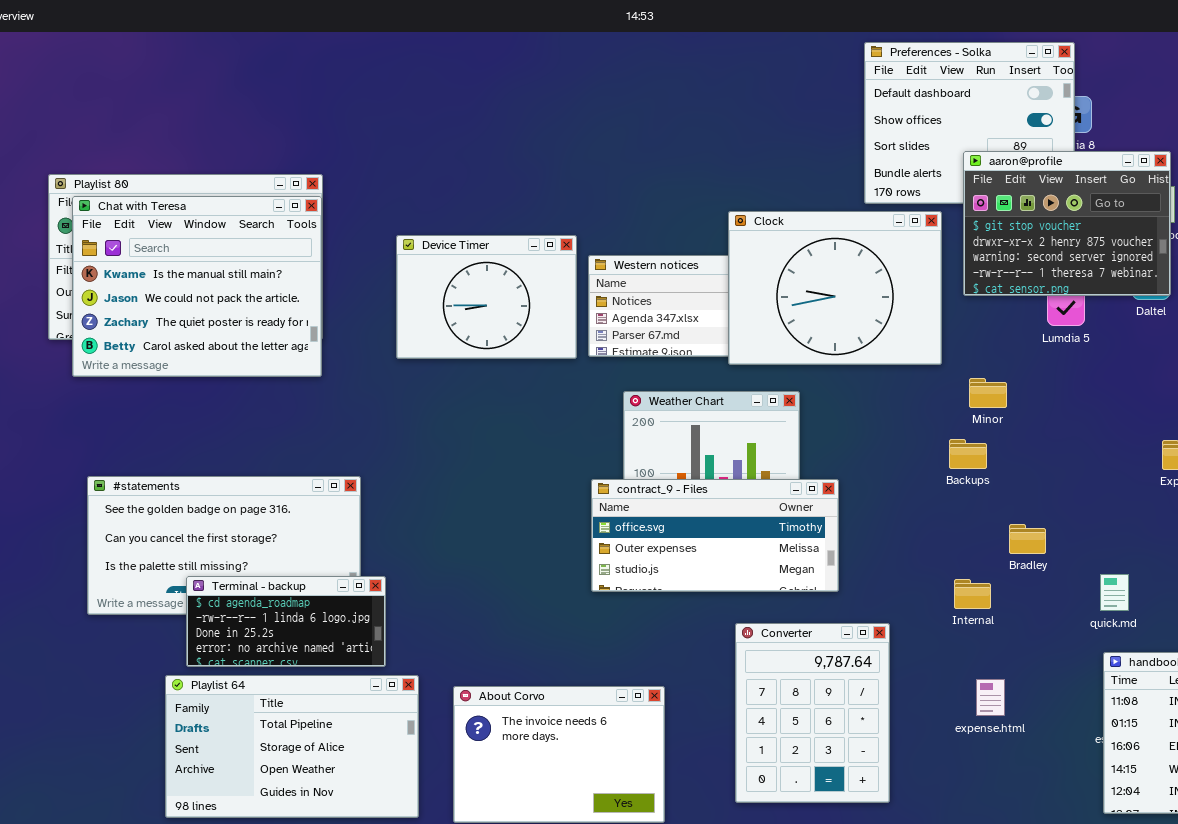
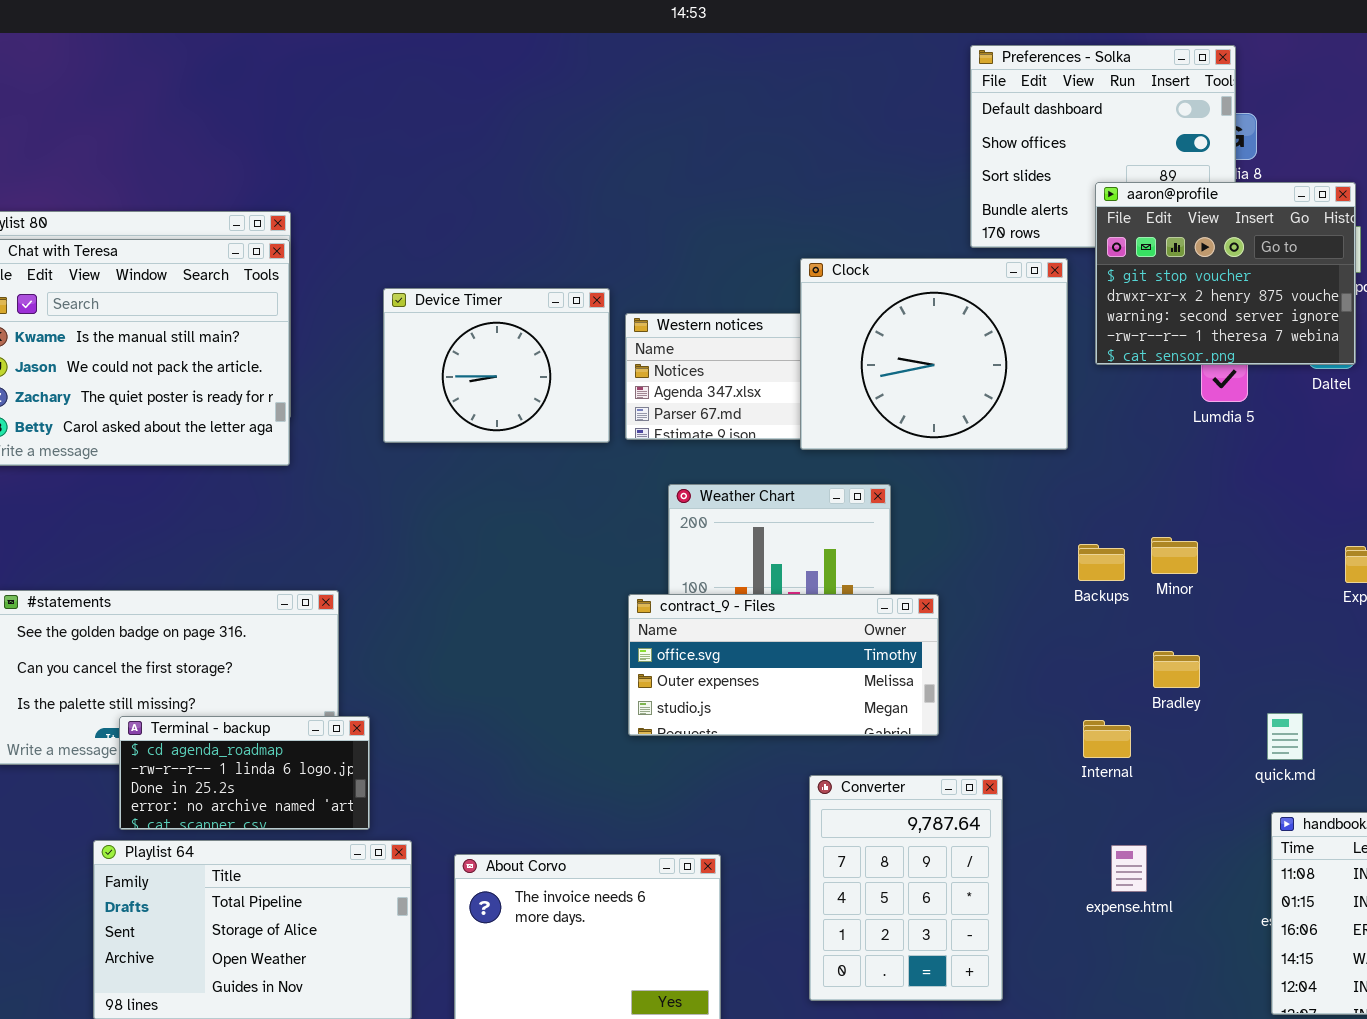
Minor: [969,378,1007,408] -> [1151,537,1198,574], moved

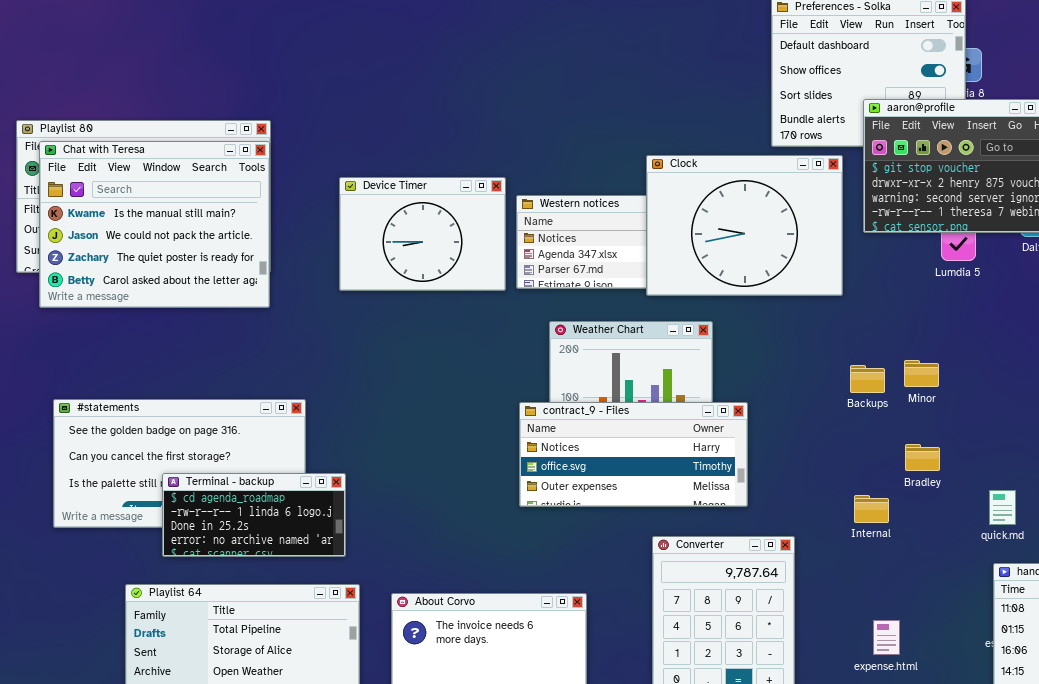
contract_9 - Files: [628,594,939,736] -> [519,402,748,507], scrolled up 1 row
Terminal - backup: [119,716,370,830] -> [162,473,346,557], moved
expense.html: [1111,845,1147,892] -> [873,620,900,655], moved

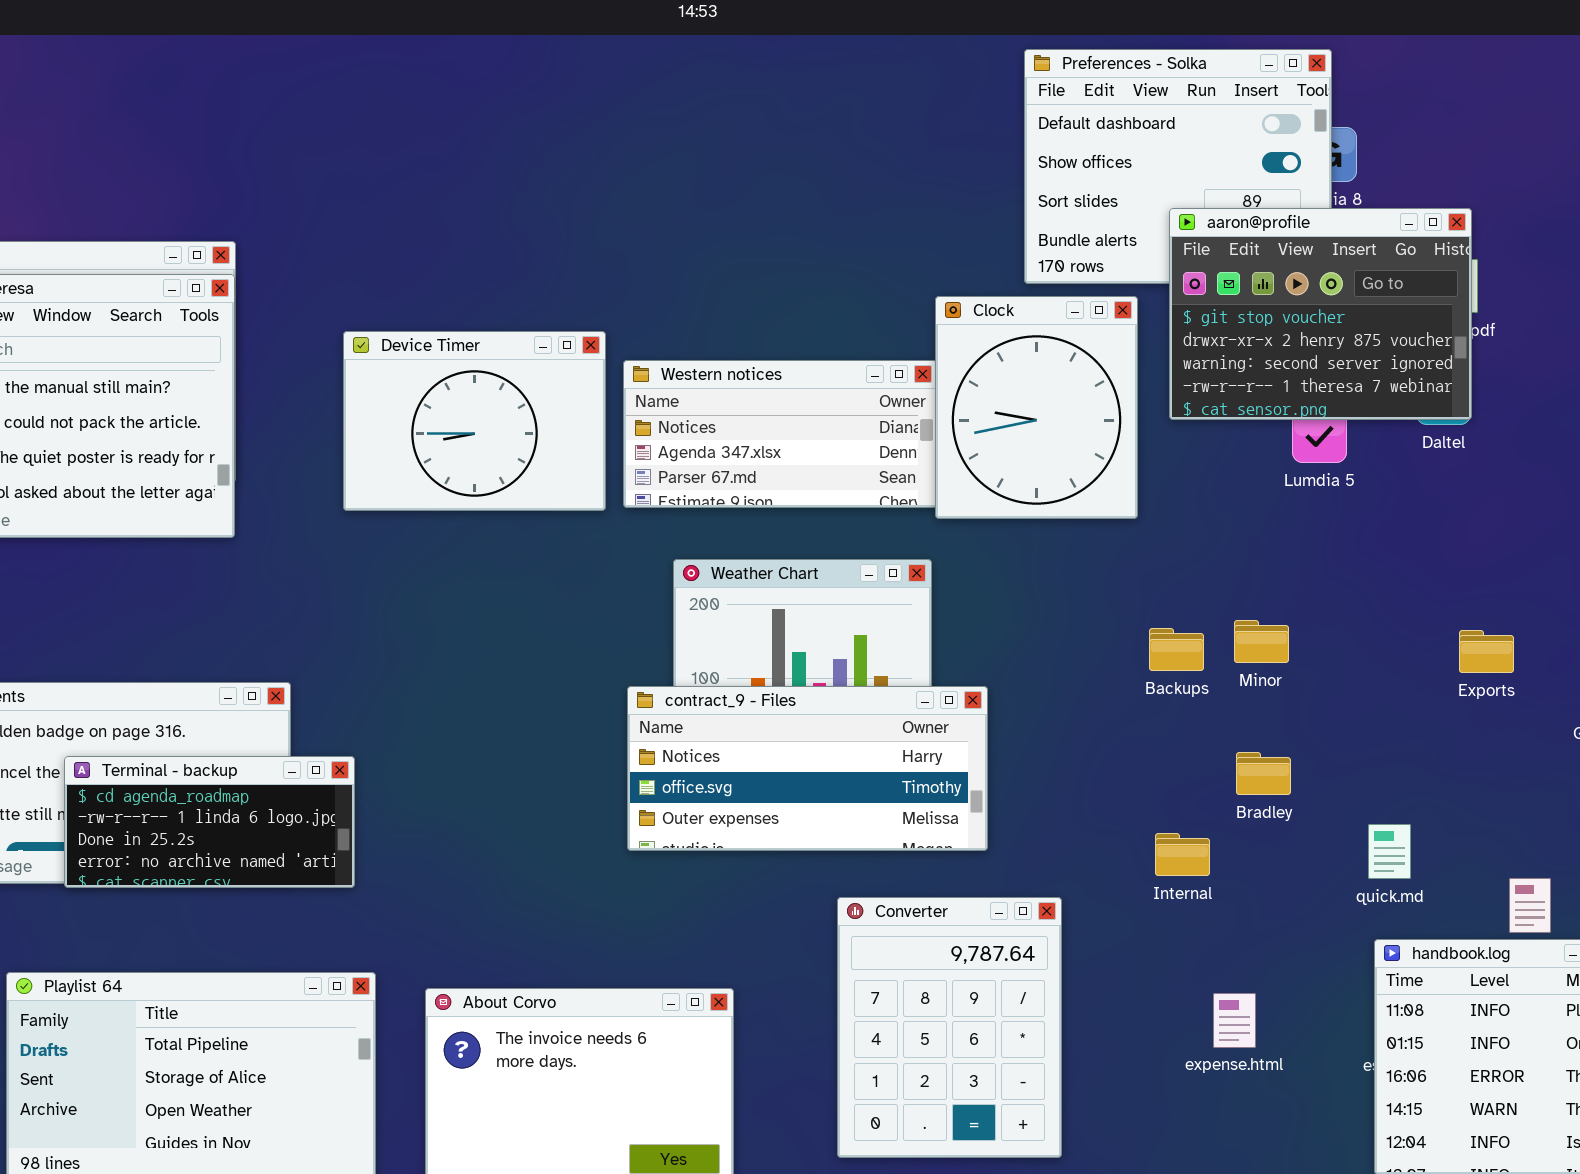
Clock: [646,155,843,296] -> [935,296,1138,519], resized
Terminal - backup: [162,473,346,557] -> [64,756,355,888], moved
expense.html: [873,620,900,655] -> [1213,993,1256,1048], moved

